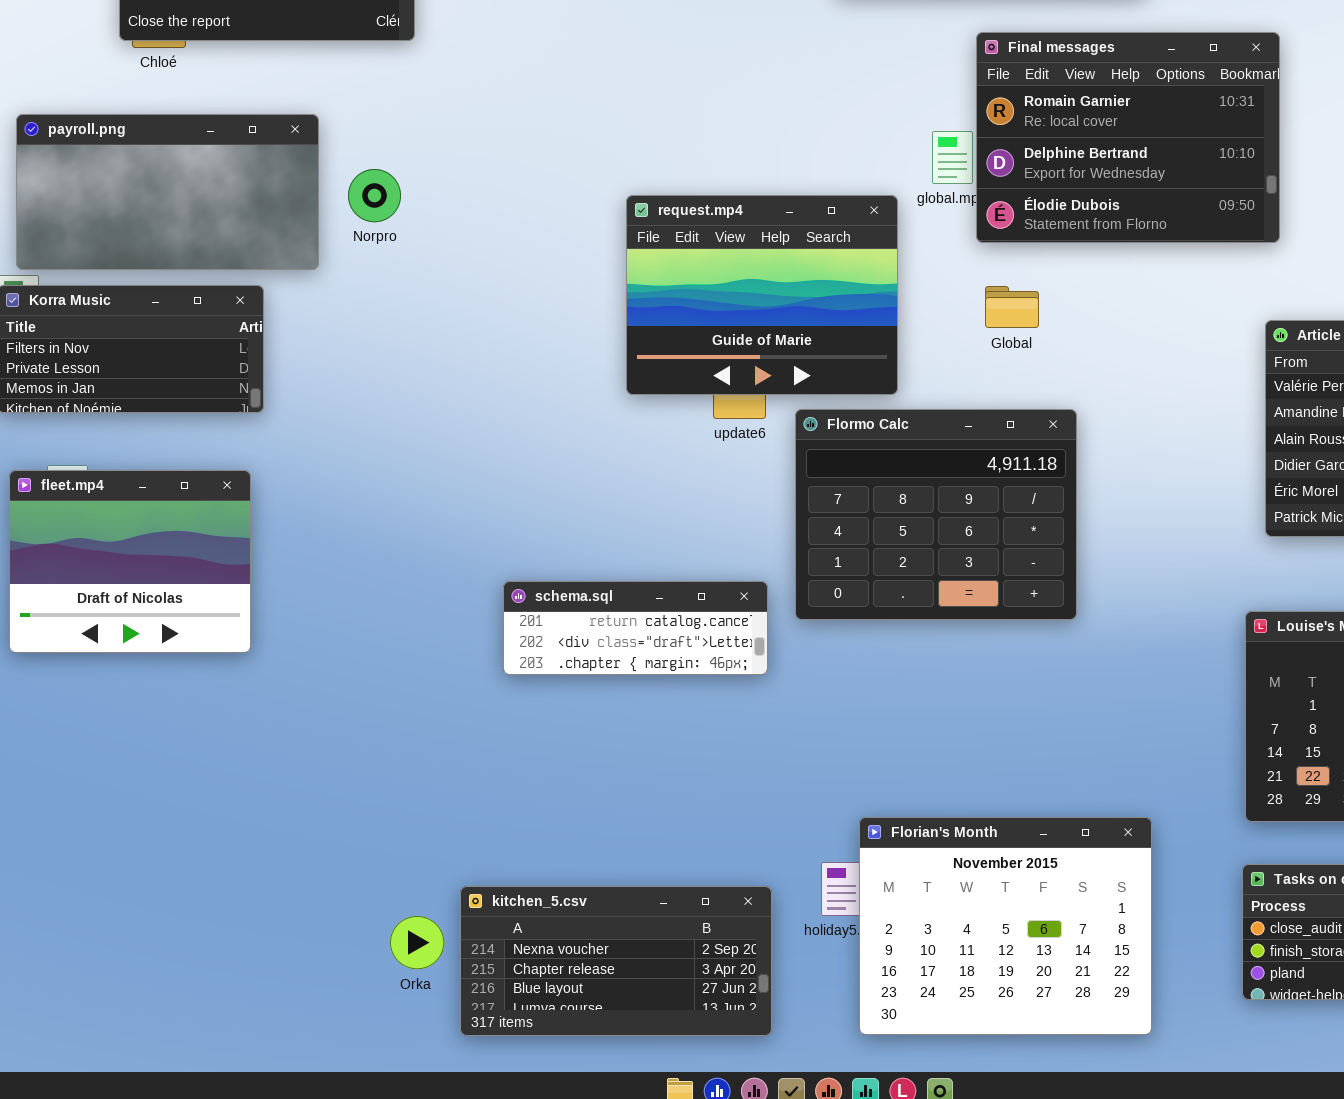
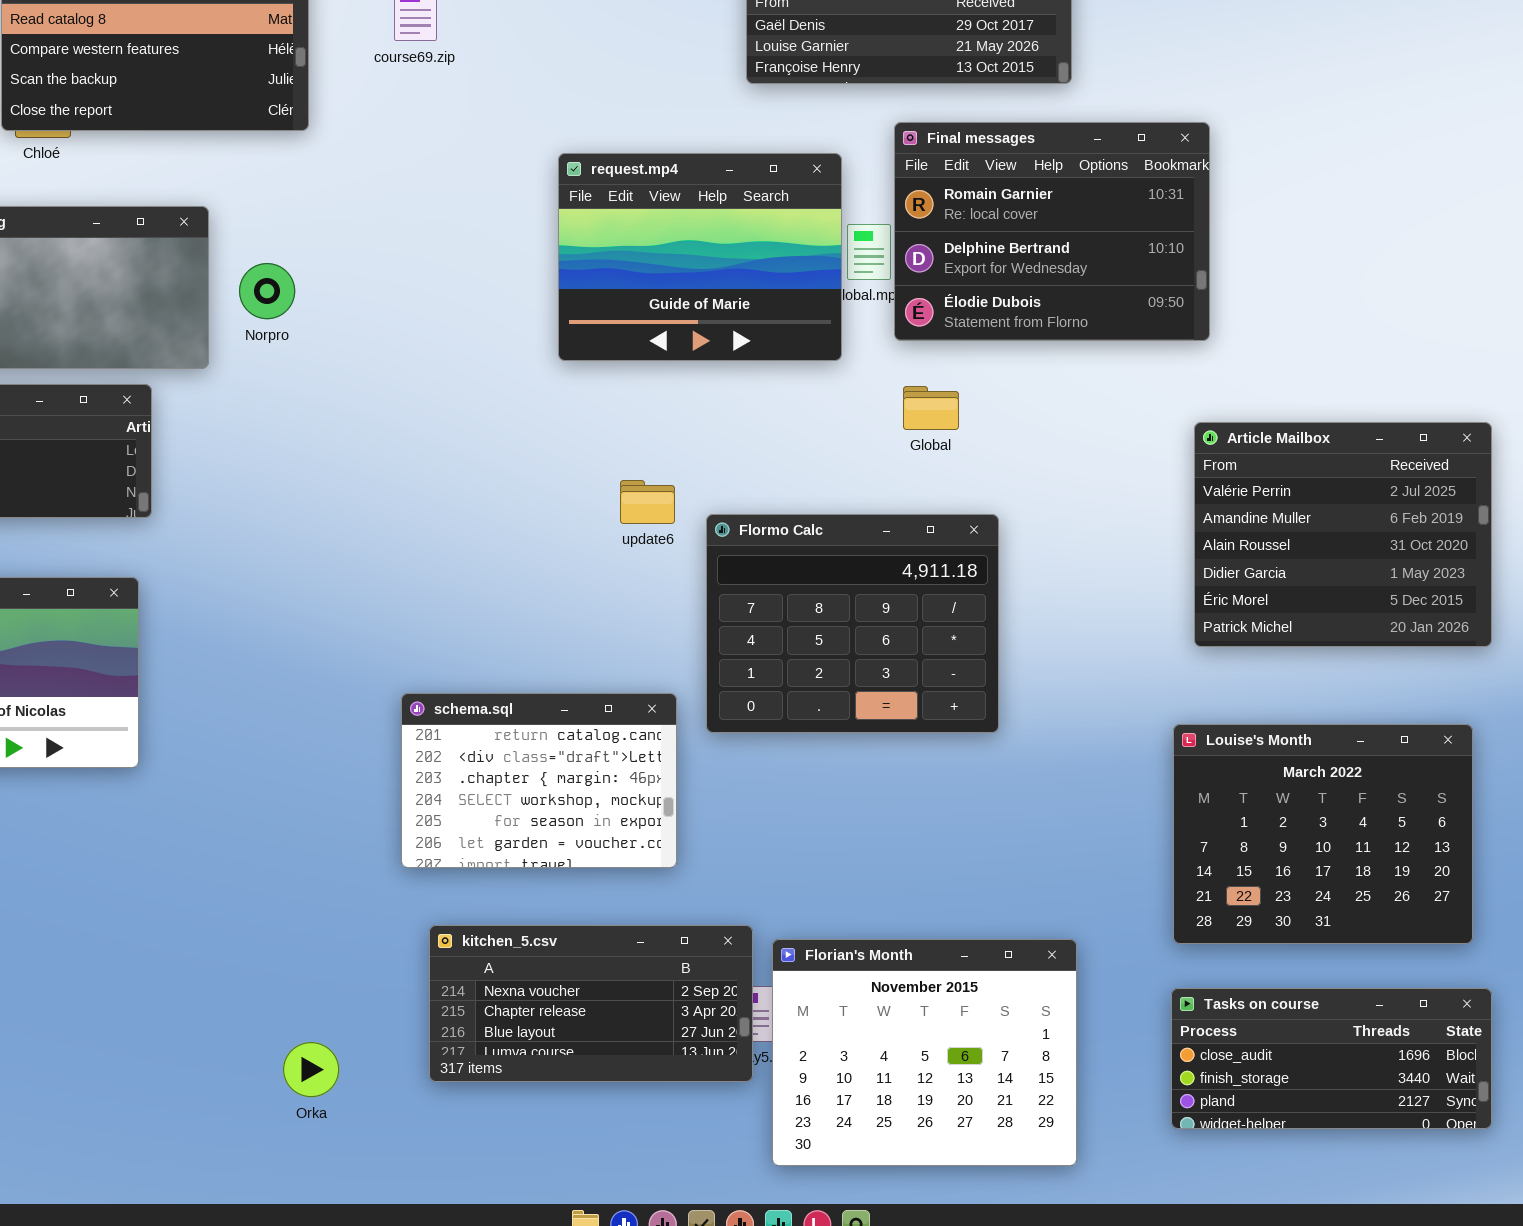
request.mp4: [626,195,898,395] -> [558,153,842,361], moved
schema.sql: [503,581,768,675] -> [401,693,677,868], resized
kitchen_5.csv: [460,886,772,1036] -> [429,925,753,1082], moved

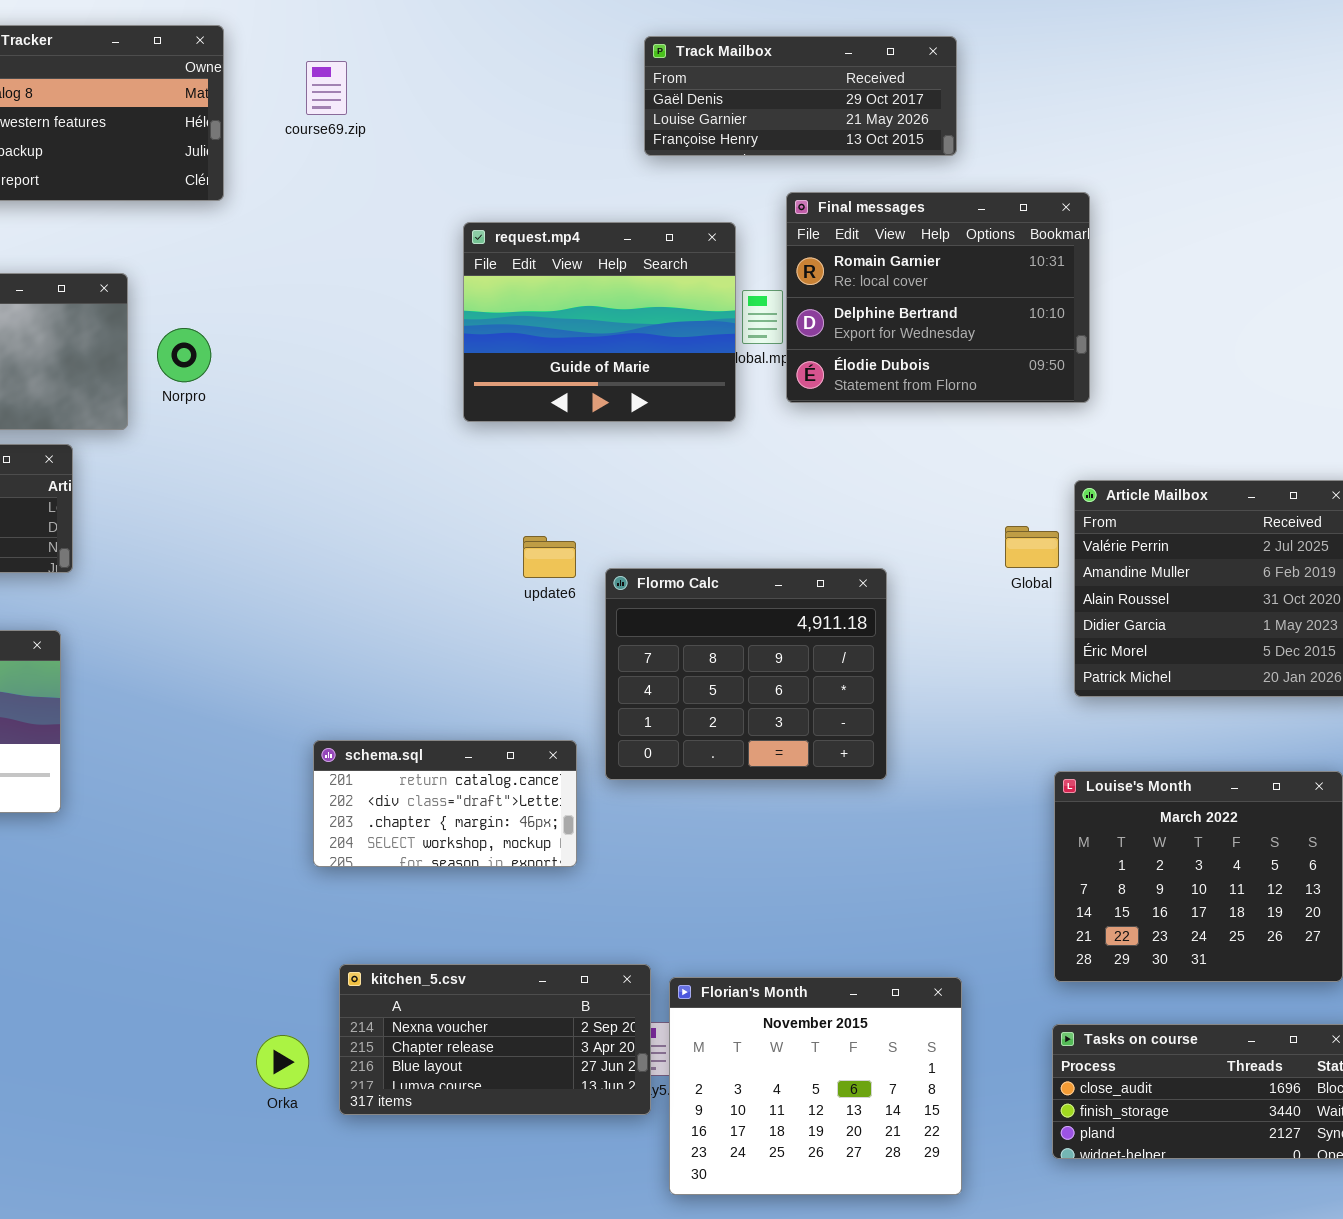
Global: [903,386,959,430] -> [1005,526,1059,568], moved
schema.sql: [401,693,677,868] -> [313,740,577,867], resized
Orka: [283,1042,339,1097] -> [256,1035,309,1089], moved

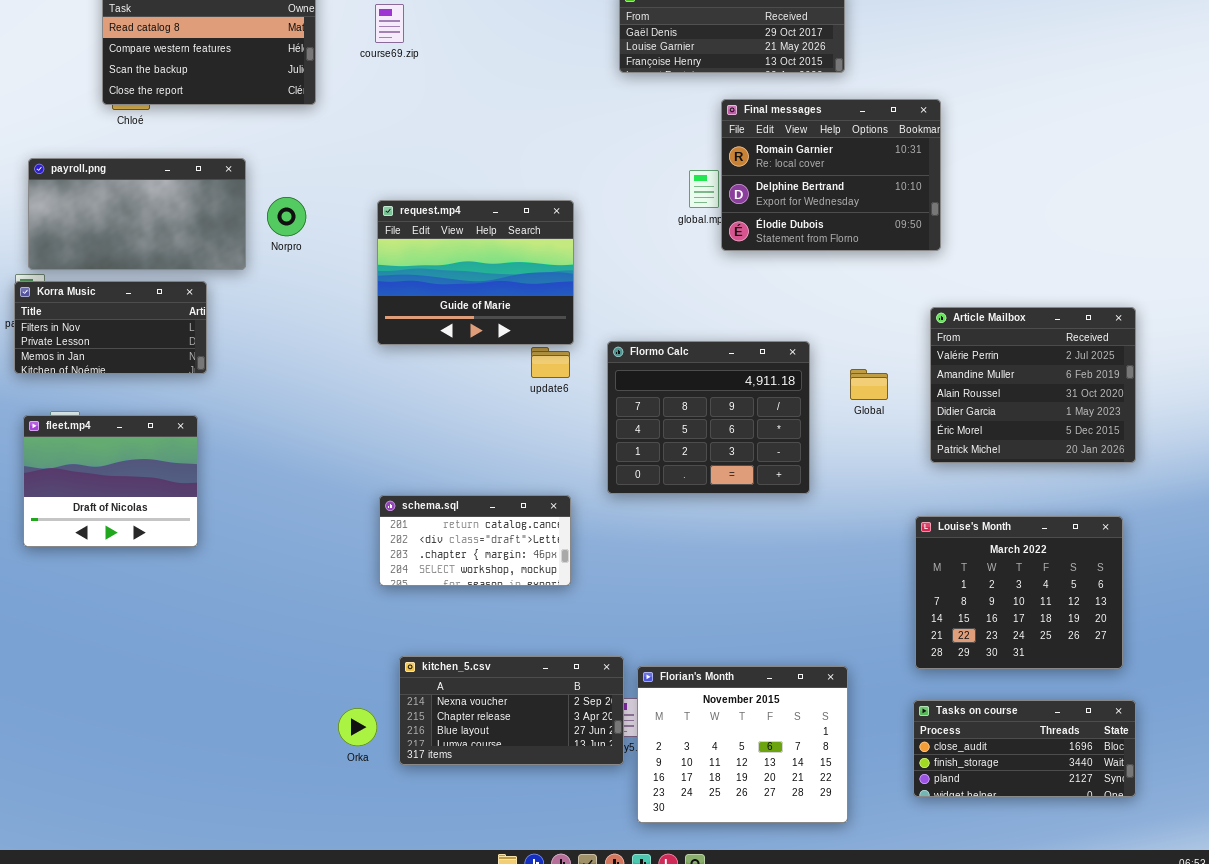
request.mp4: [463,222,736,422] -> [377,200,574,345], moved
Global: [1005,526,1059,568] -> [850,369,888,400], moved
Flormo Calc: [605,568,887,780] -> [607,341,810,494], moved

